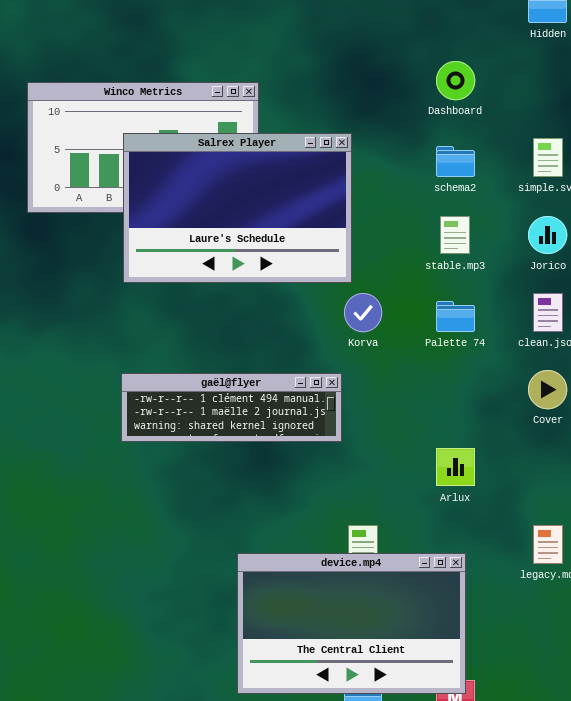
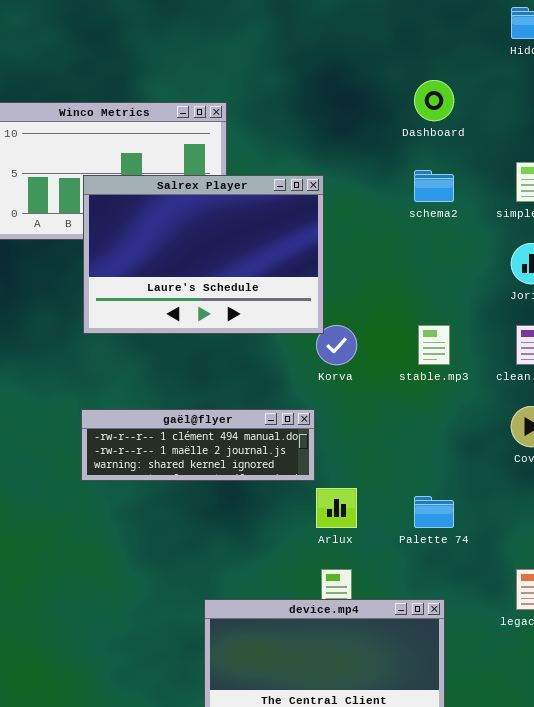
Salrex Player: [123,133,352,283] -> [83,175,324,334], moved
stable.mp3: [440,216,470,254] -> [418,325,450,365], moved
Palette 74: [436,301,475,332] -> [414,496,454,528], moved
Arlux: [436,448,475,486] -> [316,488,357,528], moved

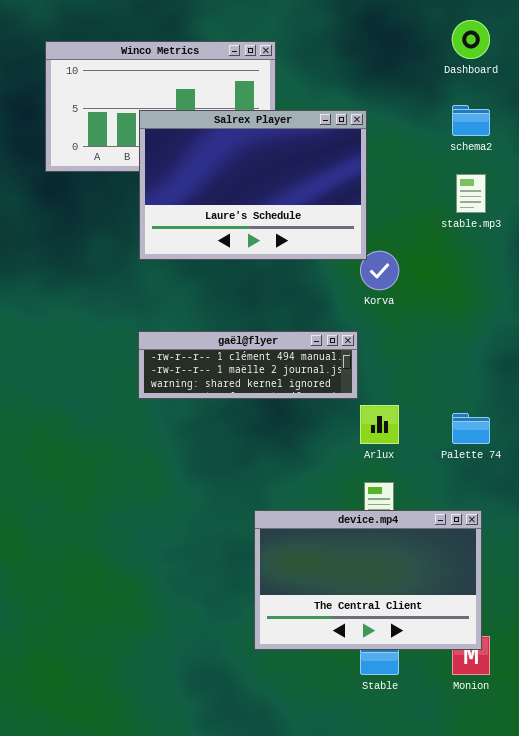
stable.mp3: [418,325,450,365] -> [456,174,486,213], moved

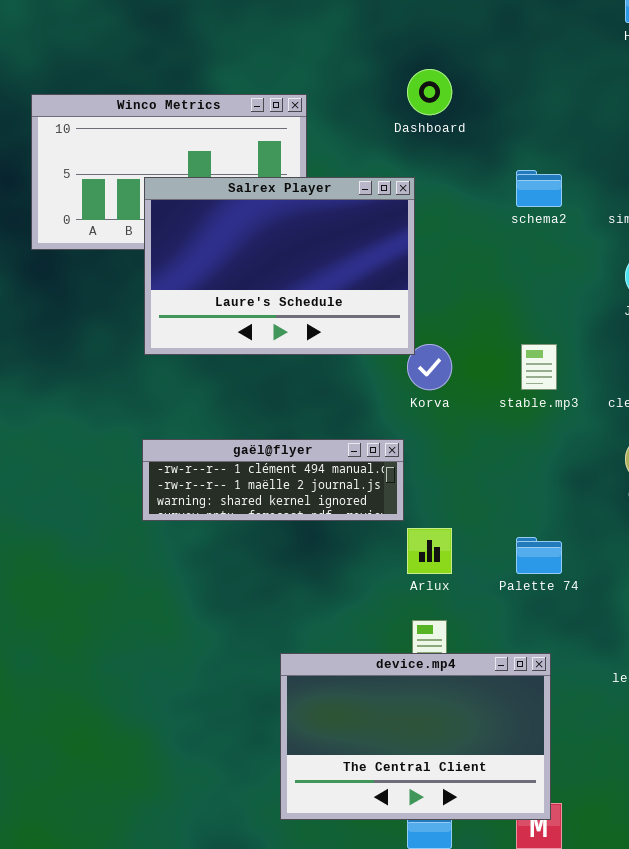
Dashboard: [452,20,490,59] -> [407,69,452,115], moved
stable.mp3: [456,174,486,213] -> [521,344,557,390], moved

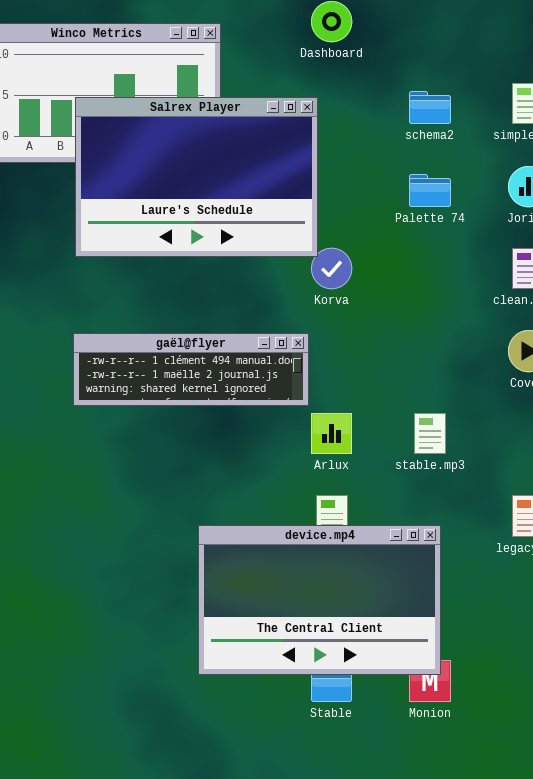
stable.mp3: [521,344,557,390] -> [414,413,446,454], moved
Palette 74: [516,537,562,574] -> [409,174,451,207], moved

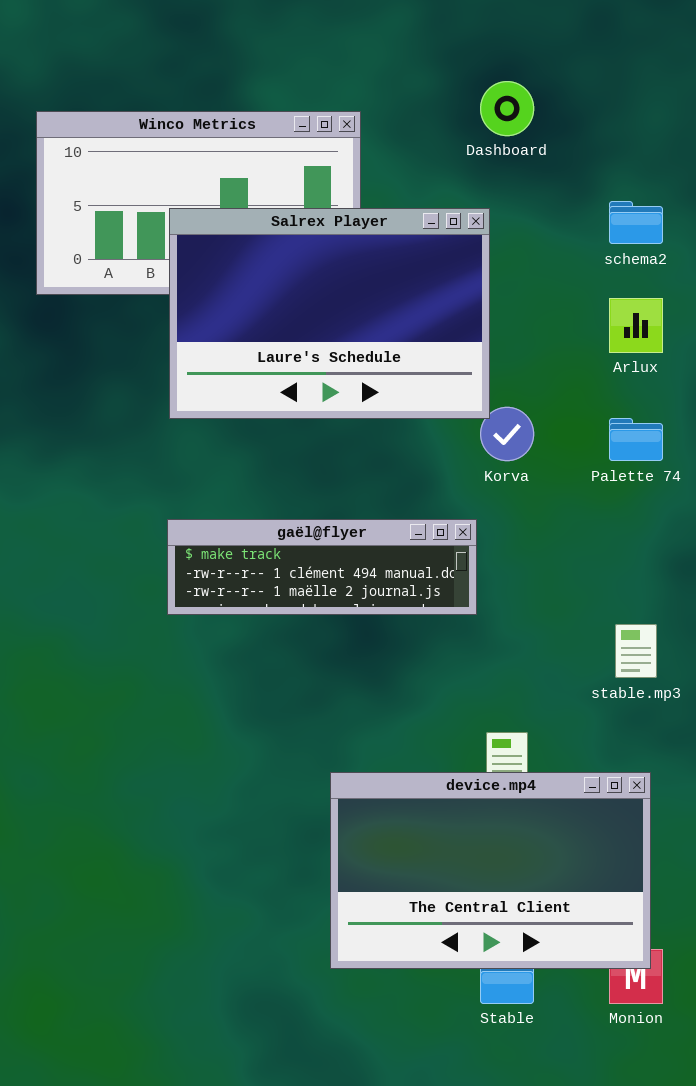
Palette 74: [409,174,451,207] -> [609,418,663,461], moved
gaël@flyer: [73,333,309,406] -> [167,519,477,615], scrolled up 1 row
Arlux: [311,413,352,454] -> [609,298,663,353], moved

